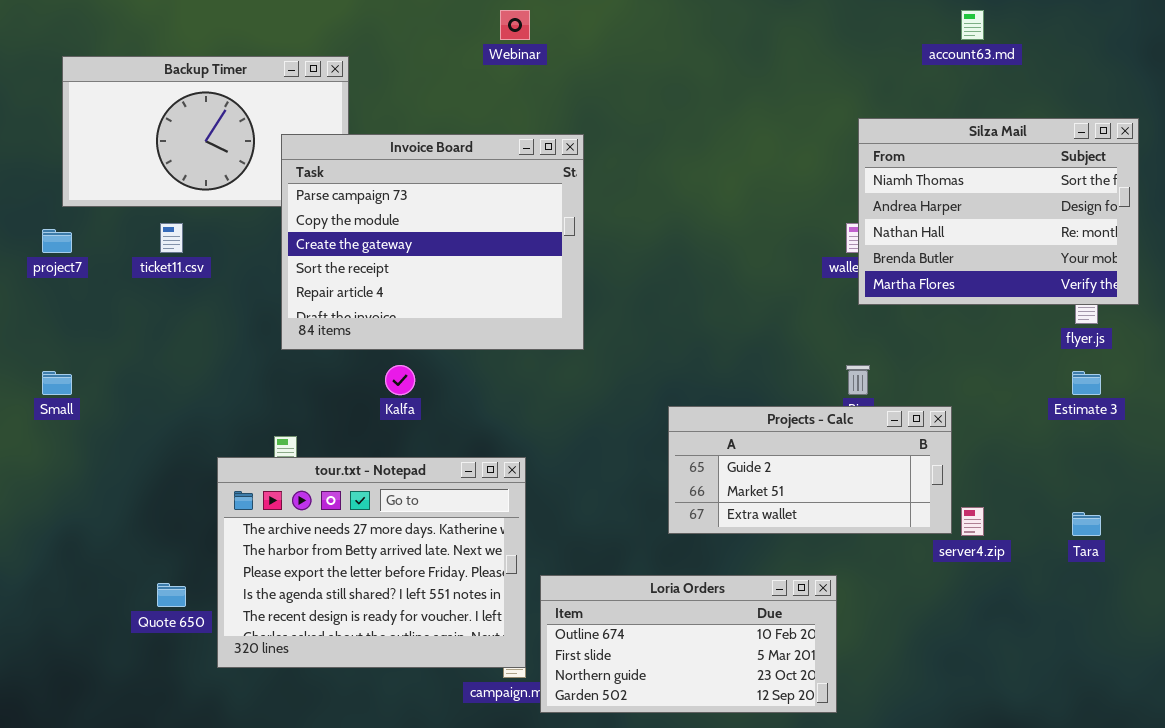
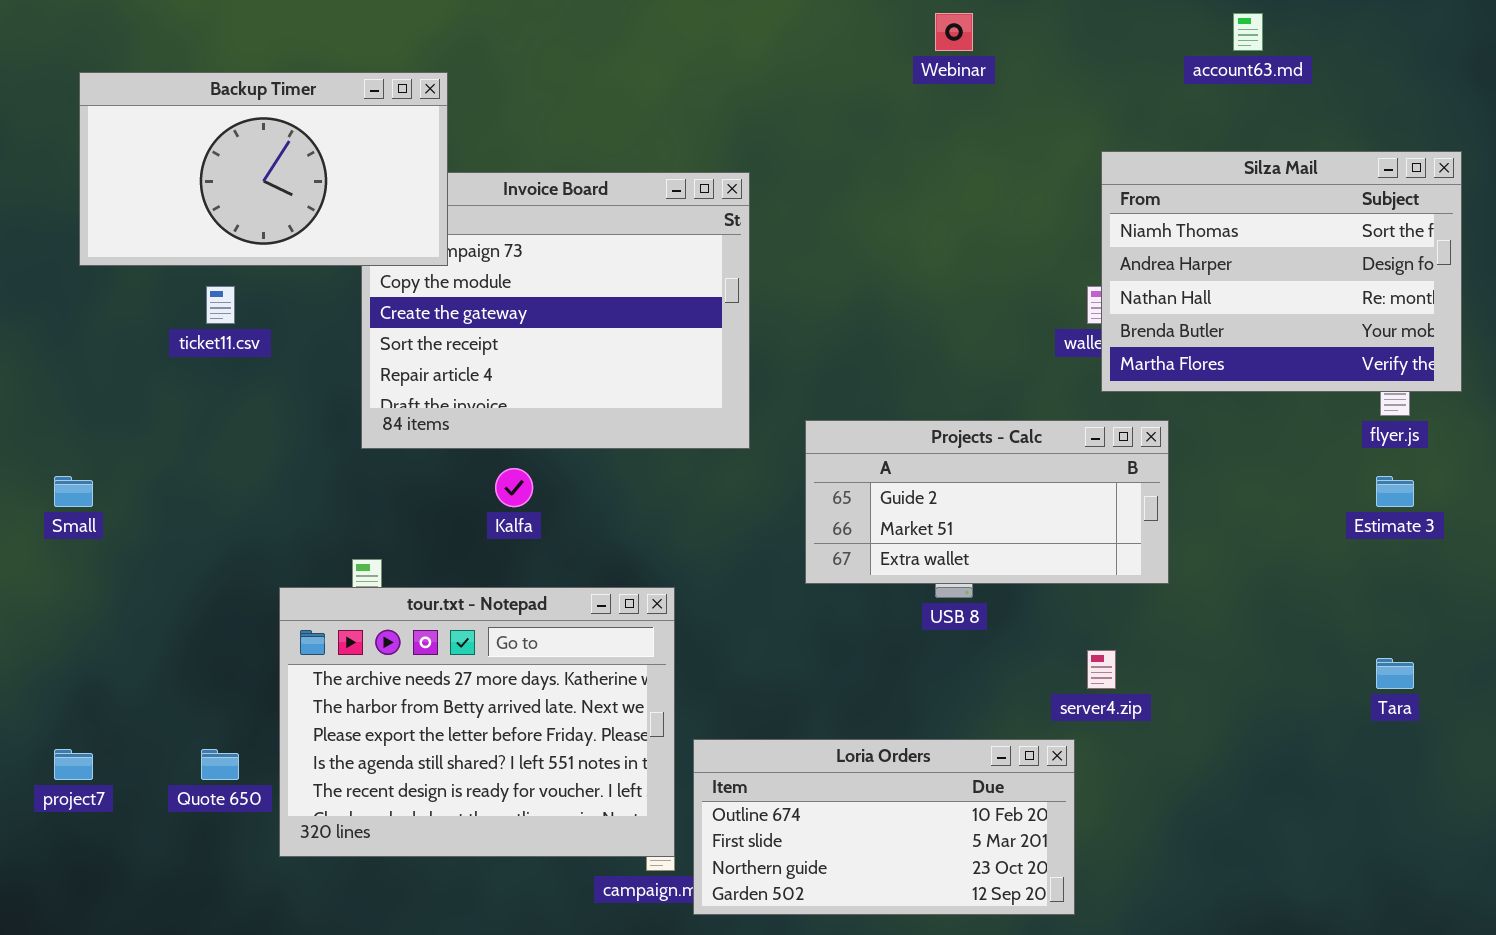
Webinar: [500,10,530,40] -> [935,13,973,51], moved
Backup Timer: [62,56,349,207] -> [79,72,448,266], raised
project7: [42,229,72,253] -> [54,749,93,780], moved
Projects - Calc: [668,406,952,534] -> [805,420,1169,584], moved
server4.zip: [961,507,984,536] -> [1087,650,1116,689], moved

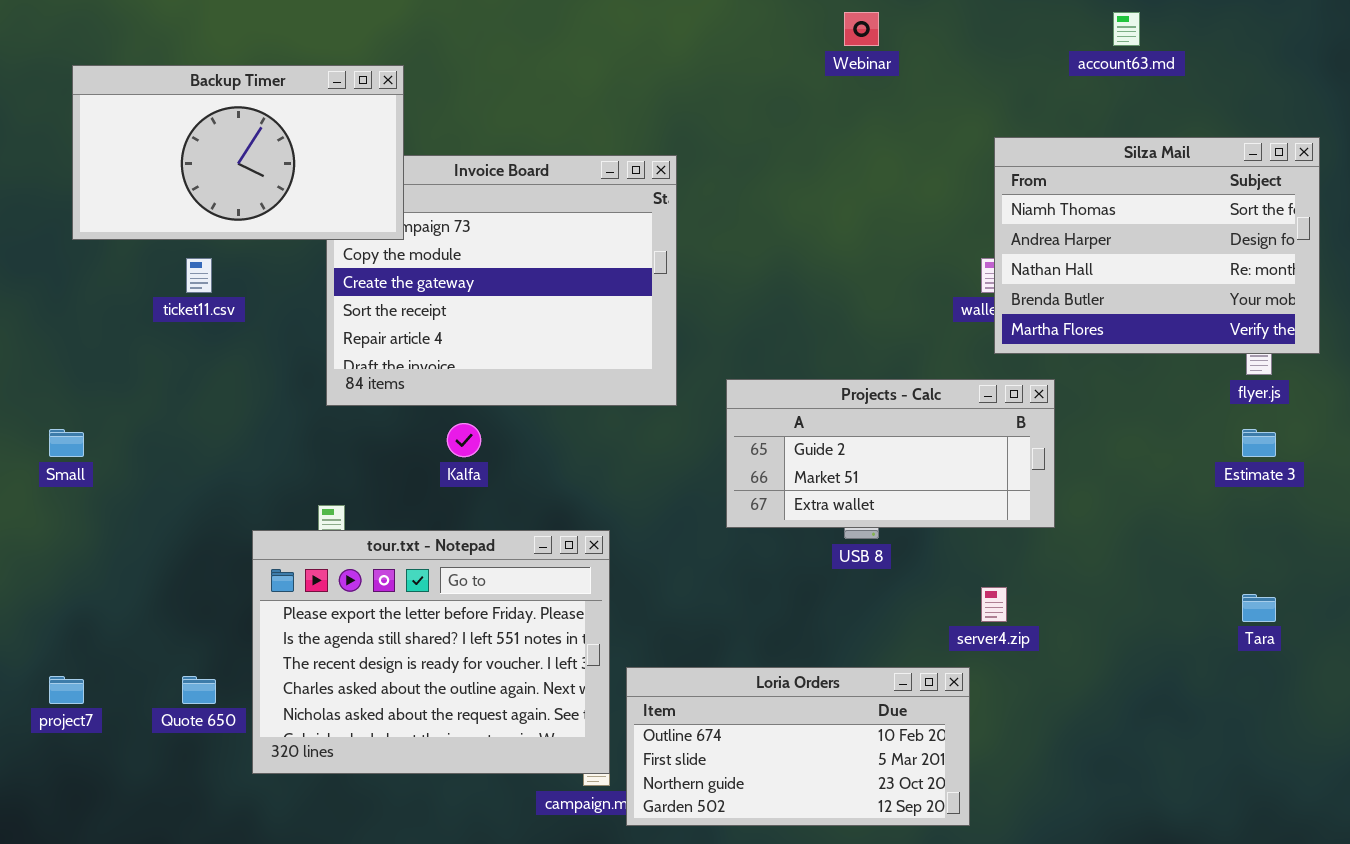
tour.txt - Notepad: [279,587,675,857] -> [252,530,610,774], scrolled down 2 rows

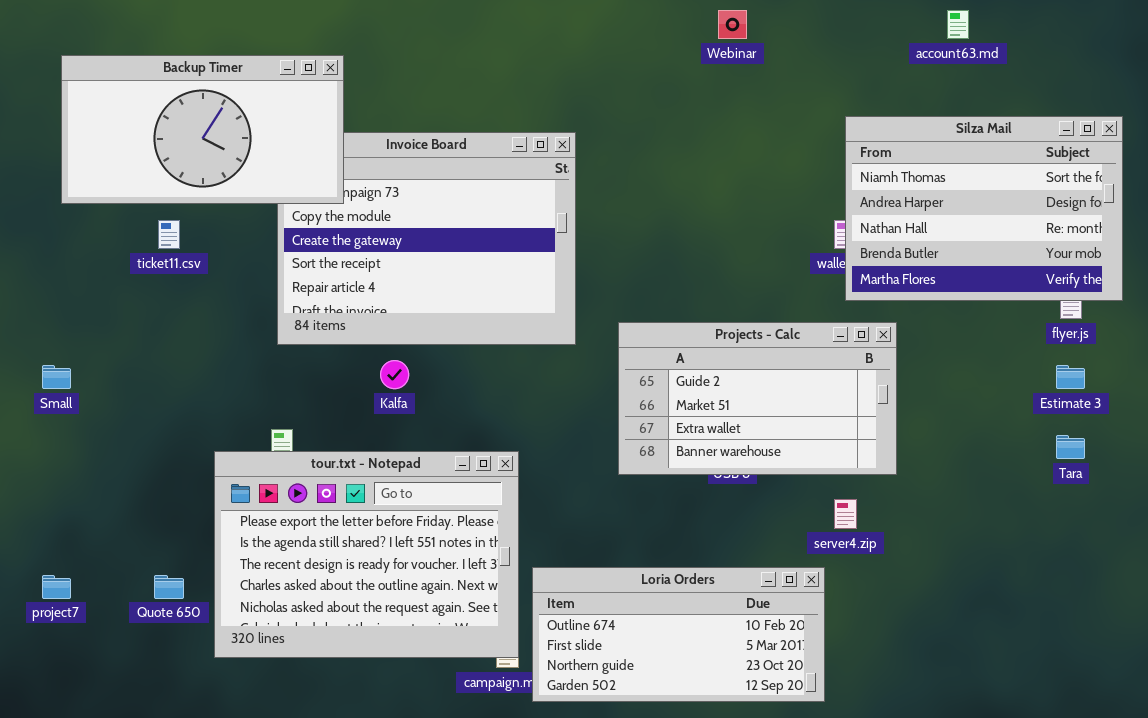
Projects - Calc: [726,379,1055,528] -> [618,322,897,475], resized
Tara: [1242,594,1276,622] -> [1056,435,1085,459], moved

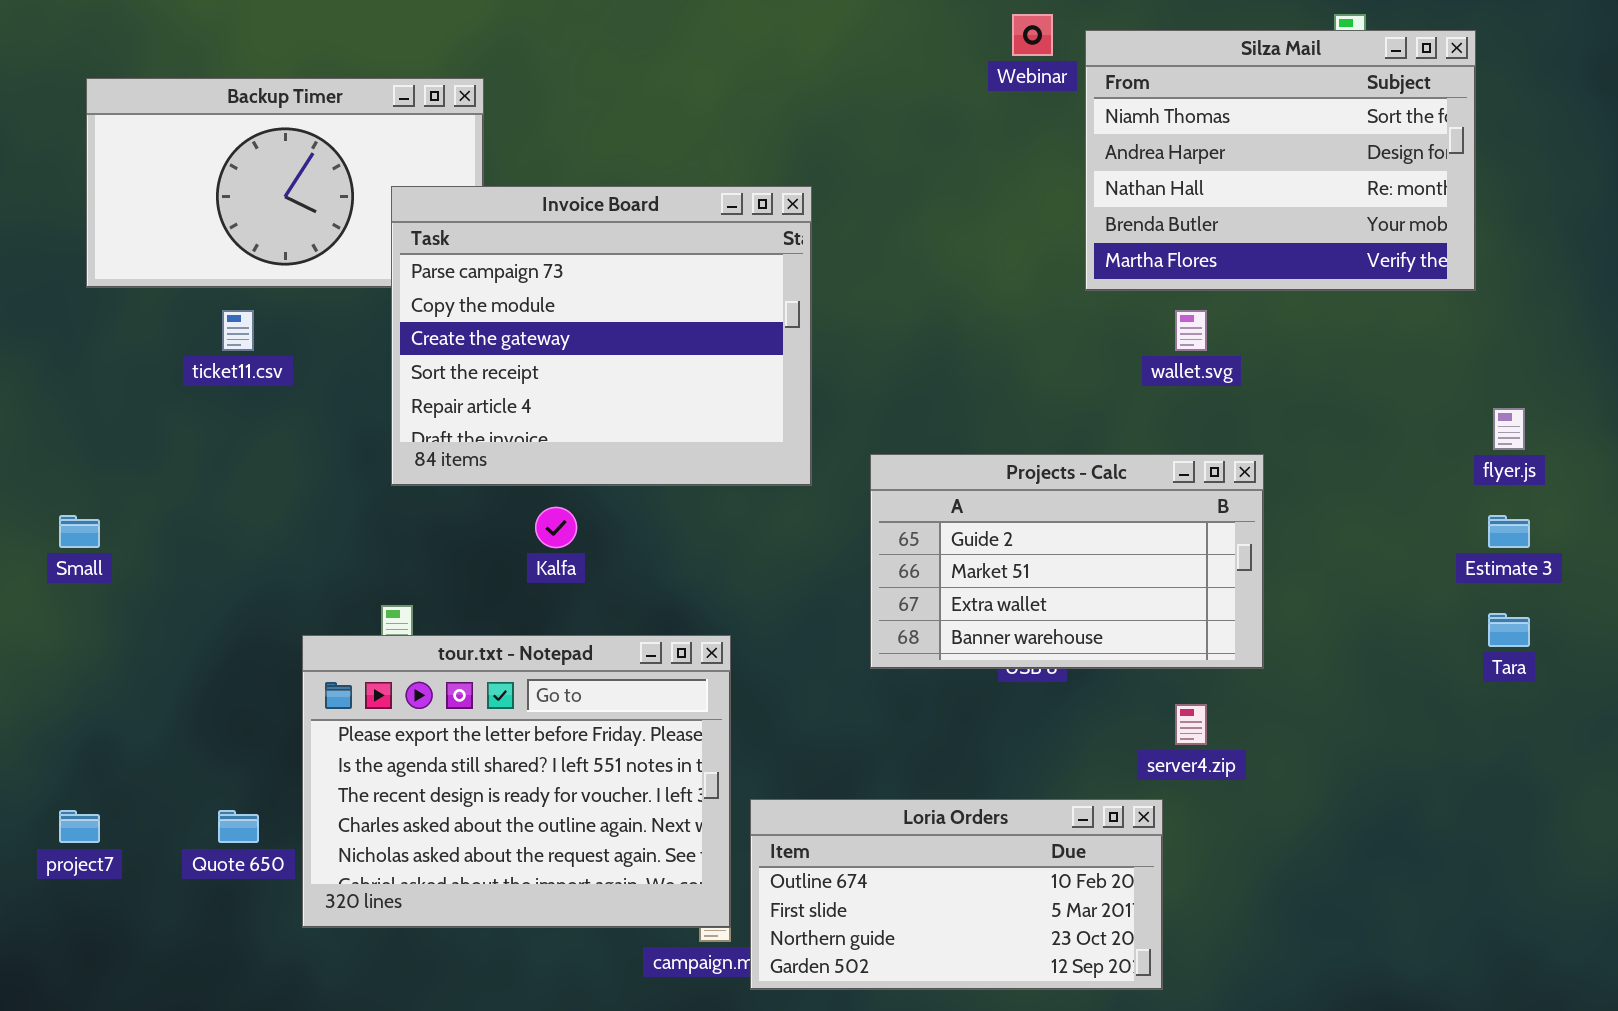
Silza Mail: [845,116,1123,301] -> [1085,30,1476,291], moved
Invoice Board: [277,132,576,345] -> [391,186,812,486], raised

